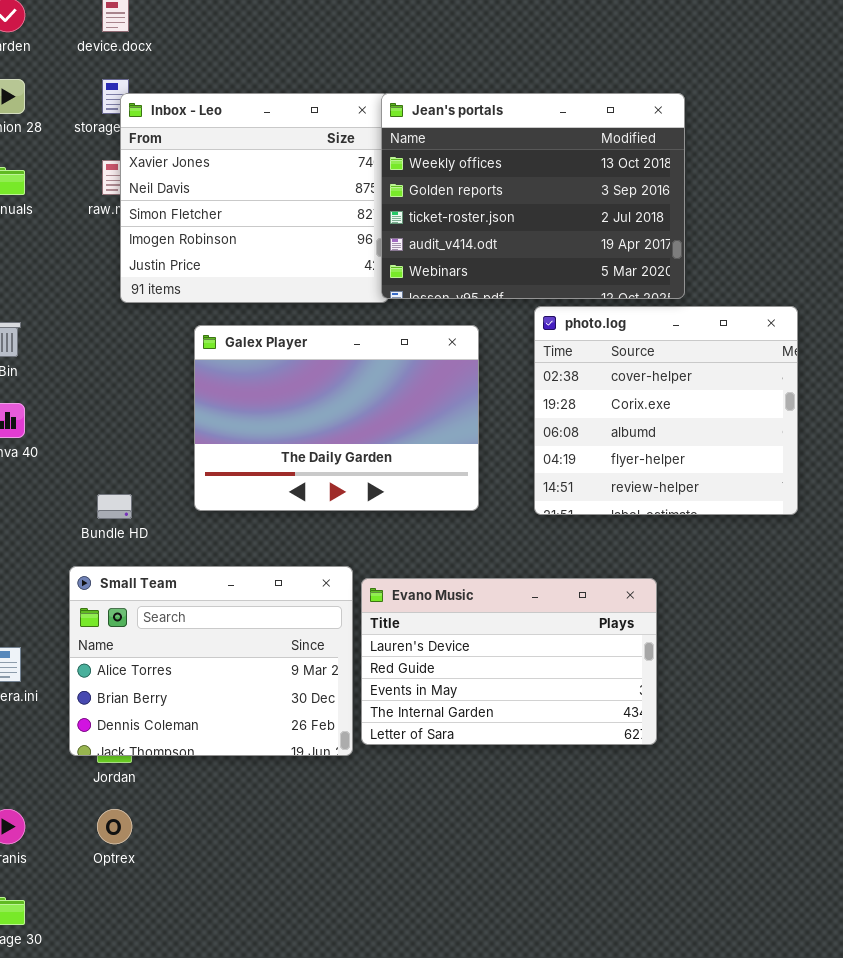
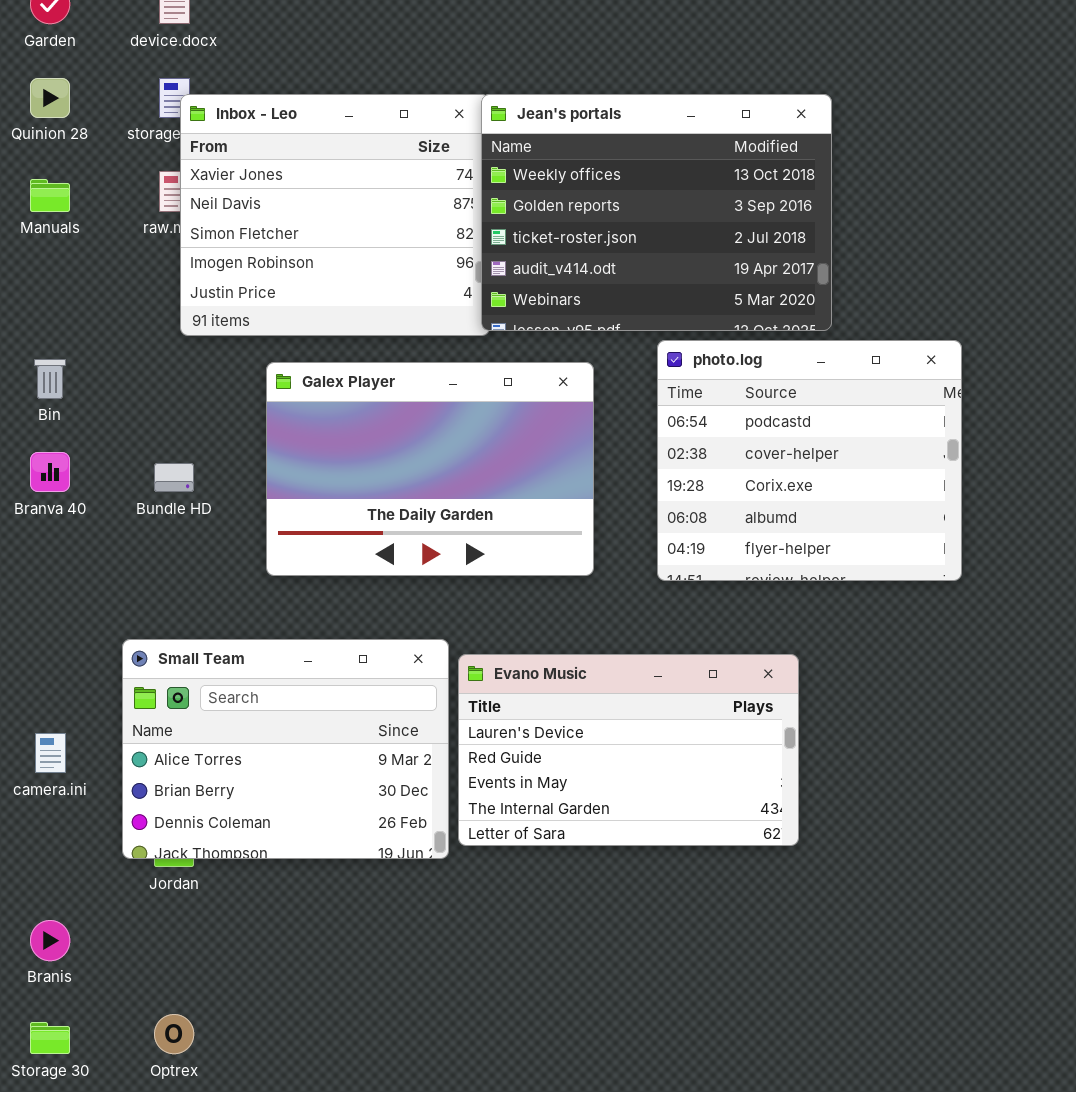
photo.log: [534,306,798,515] -> [657,340,962,581], scrolled up 1 row
Bundle HD: [97,494,132,519] -> [154,463,194,492], moved
Optrex: [97,809,132,844] -> [154,1014,194,1054], moved

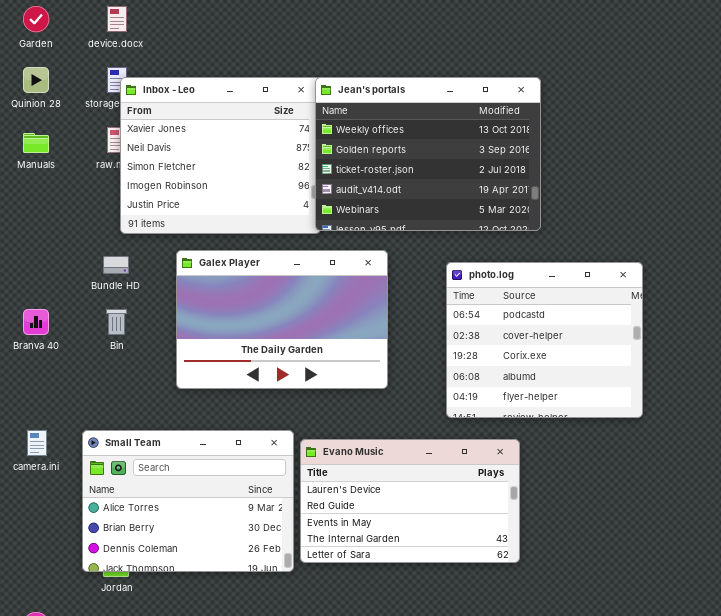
photo.log: [657,340,962,581] -> [446,262,643,418], moved
Bin: [34,359,66,399] -> [106,309,127,335], moved
Bundle HD: [154,463,194,492] -> [103,256,129,274], moved
camera.ini: [35,733,66,773] -> [27,430,47,456], moved

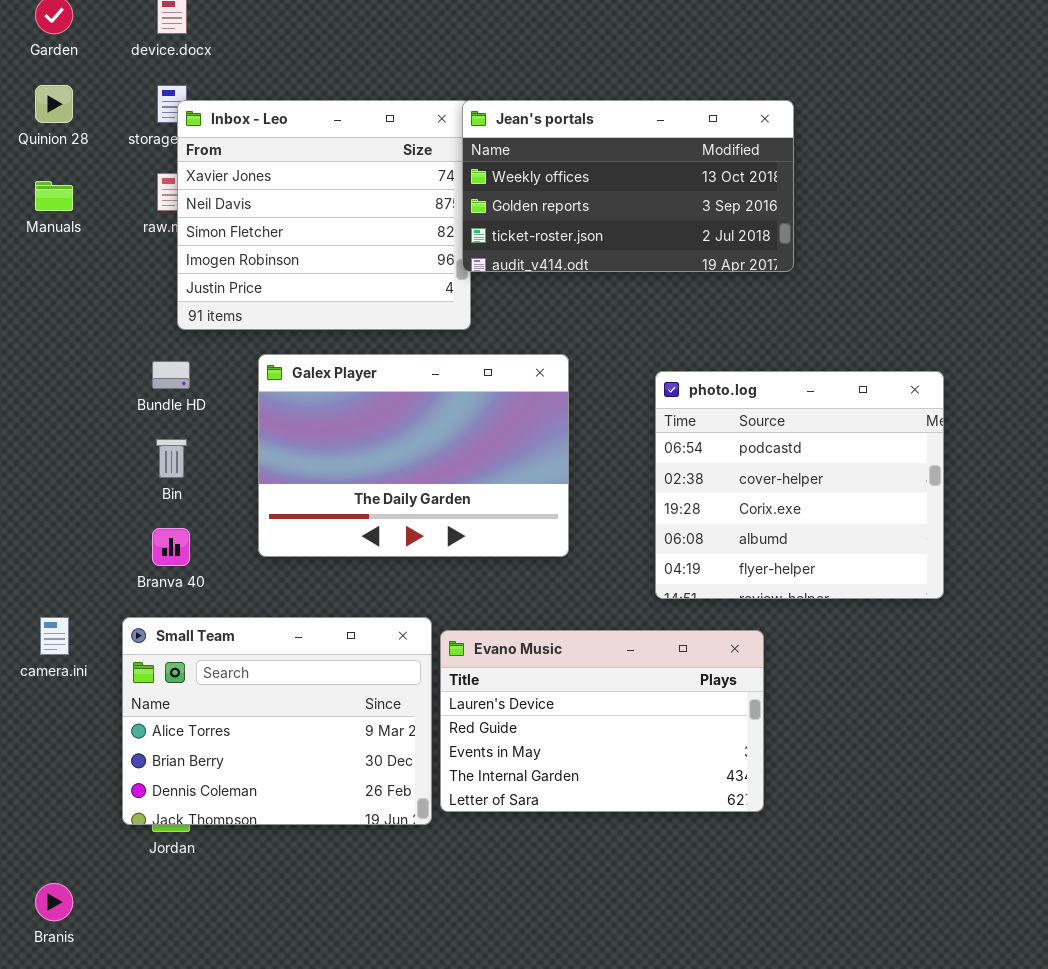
Jean's portals: [315,77,541,231] -> [462,100,794,272], resized
Branva 40: [23,309,49,335] -> [152,528,190,566], moved

